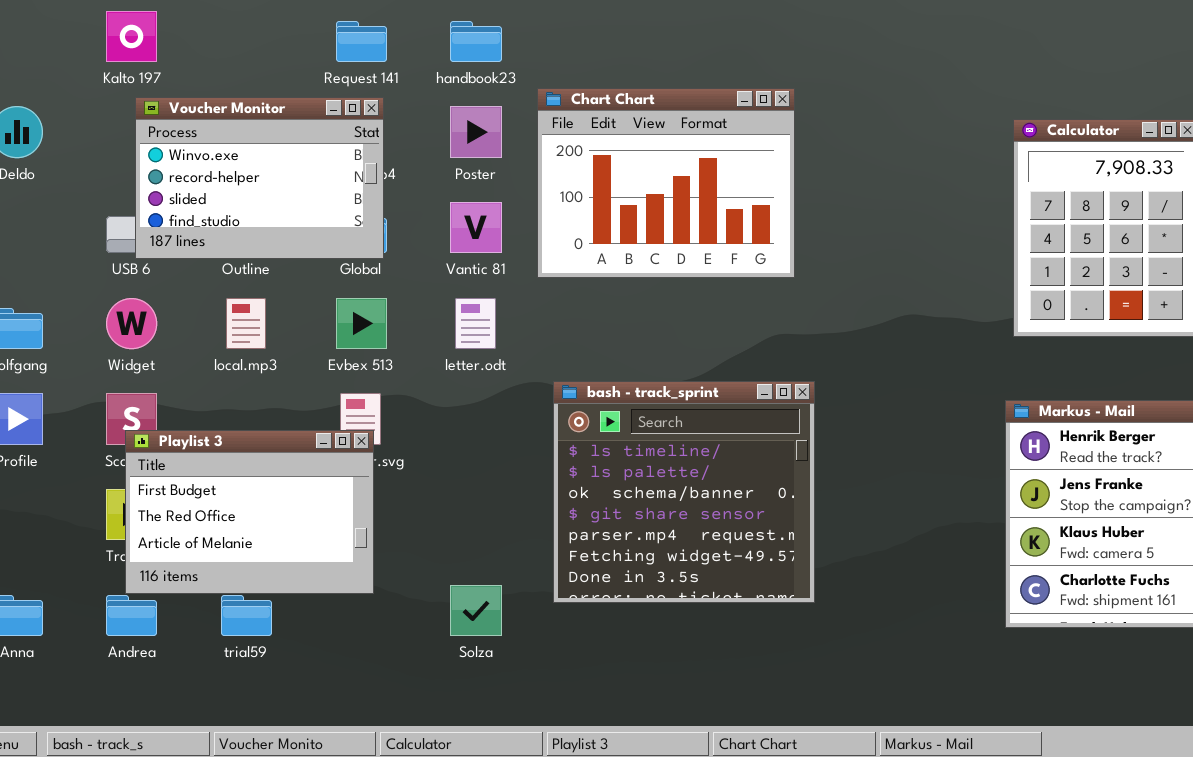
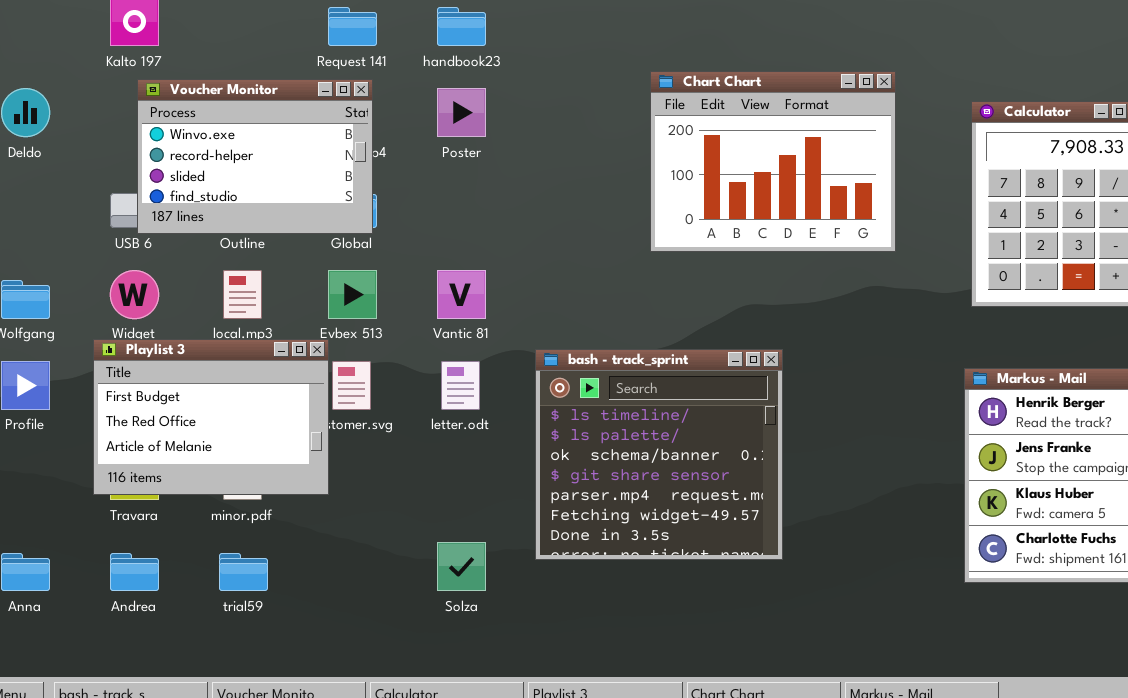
Chart Chart: [537,88,795,278] -> [650,71,896,252], moved
Vantic 81: [450,202,502,253] -> [437,270,486,319], moved
letter.odt: [455,298,496,349] -> [441,361,480,410], moved
Playlist 3: [125,430,374,594] -> [93,339,329,495], moved

